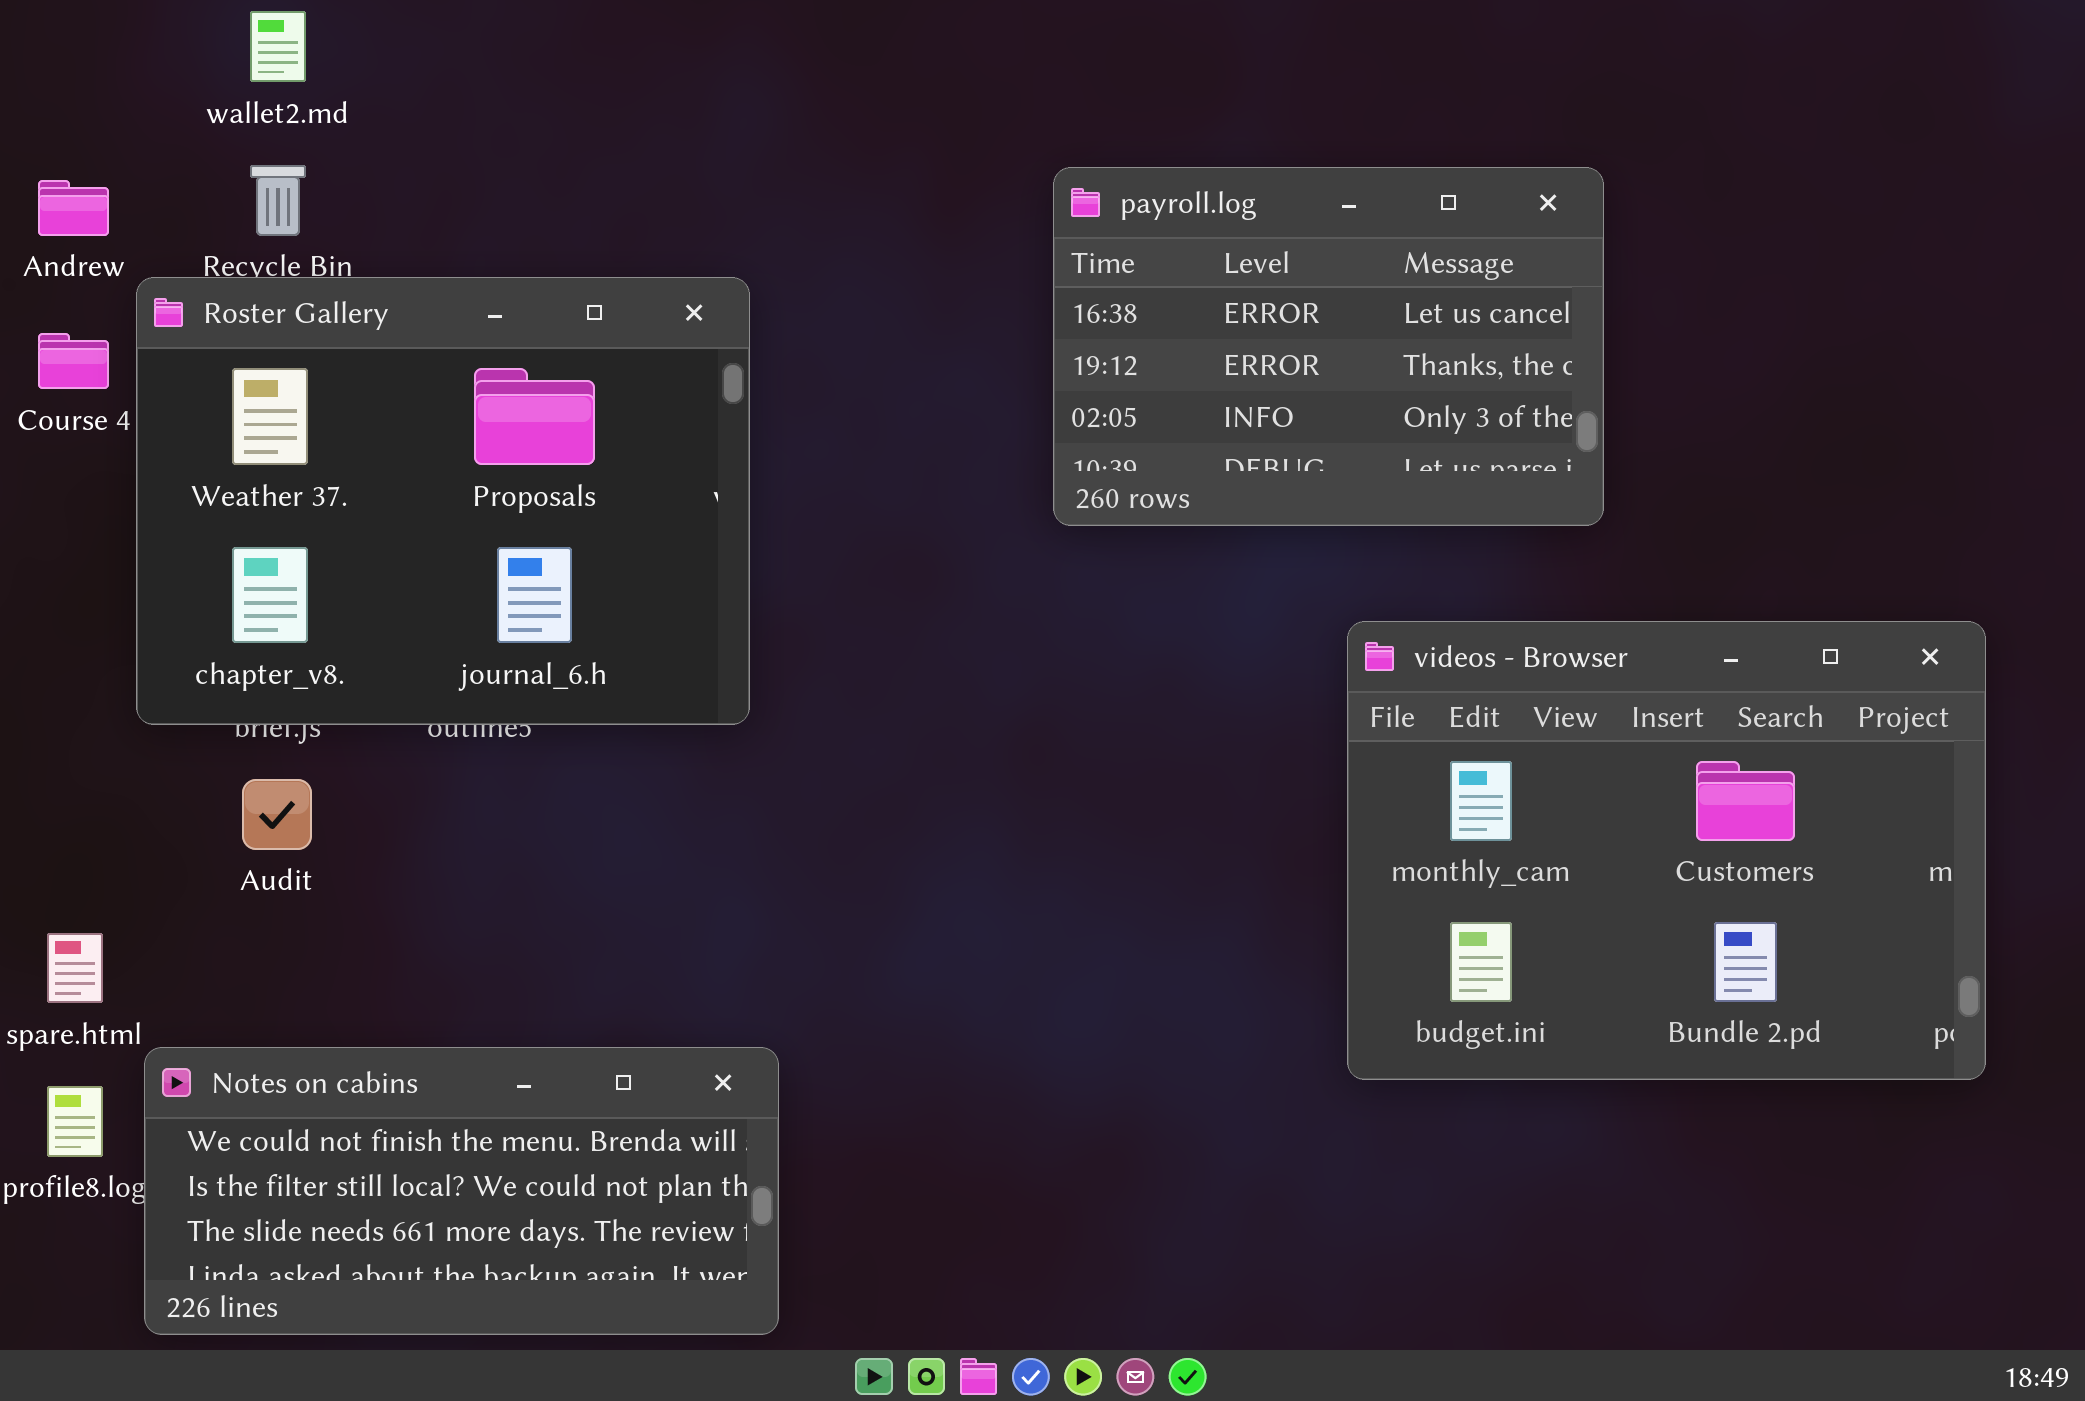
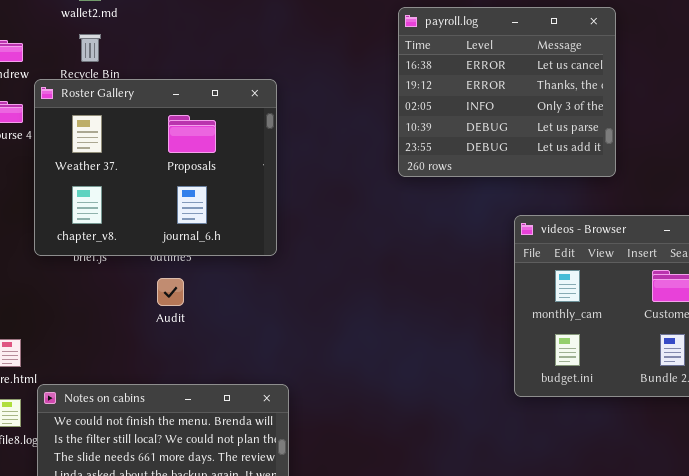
payroll.log: [1053,167,1604,526] -> [398,7,616,177], resized
Audit: [242,779,312,850] -> [157,278,184,306], moved

